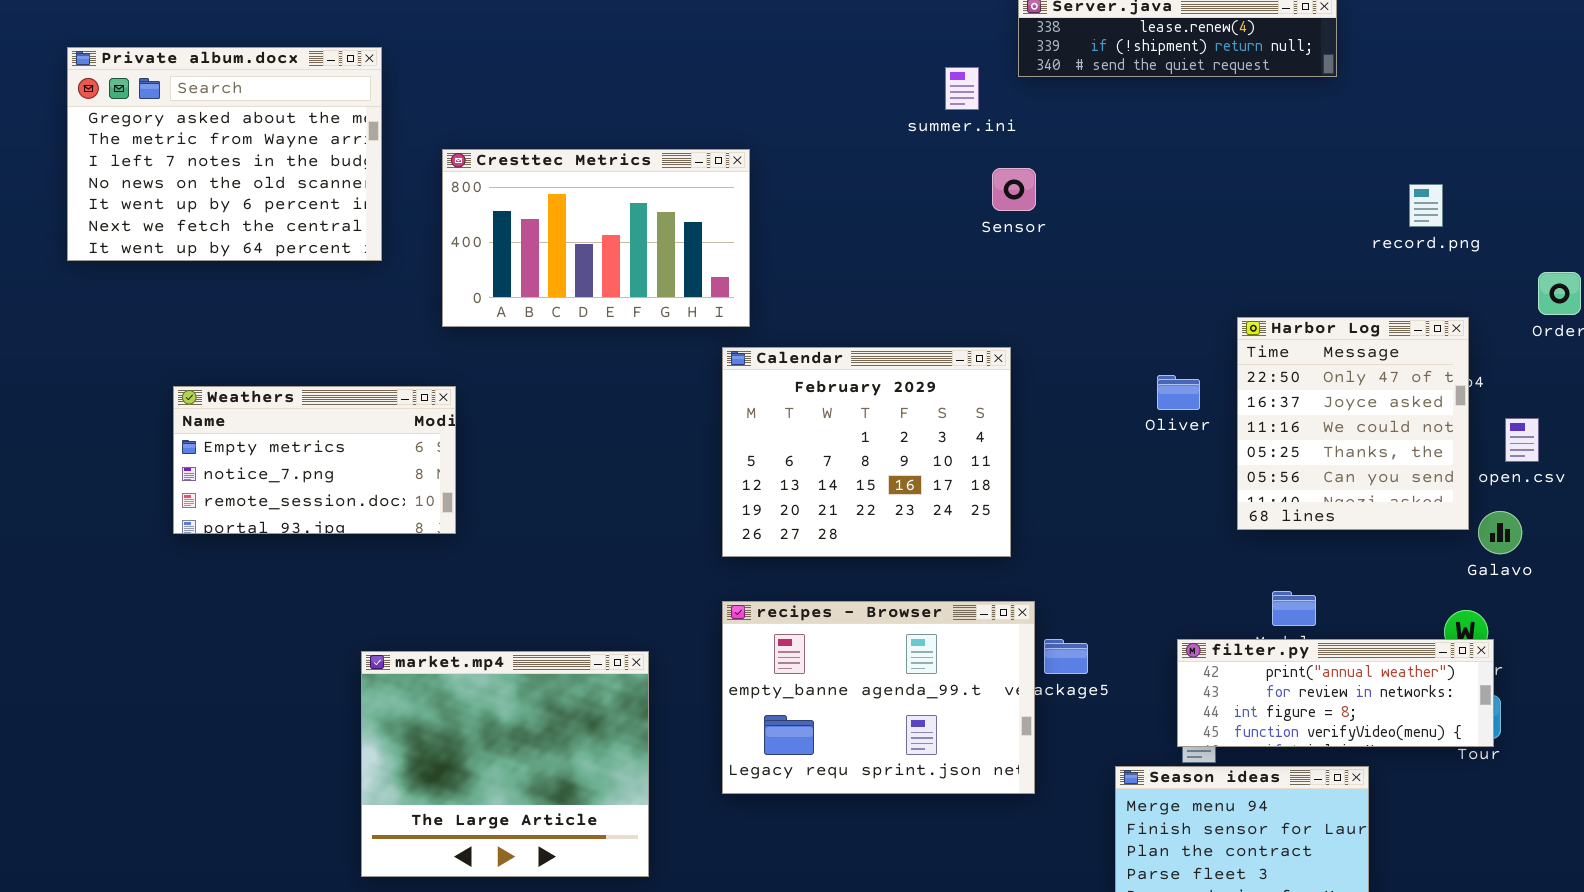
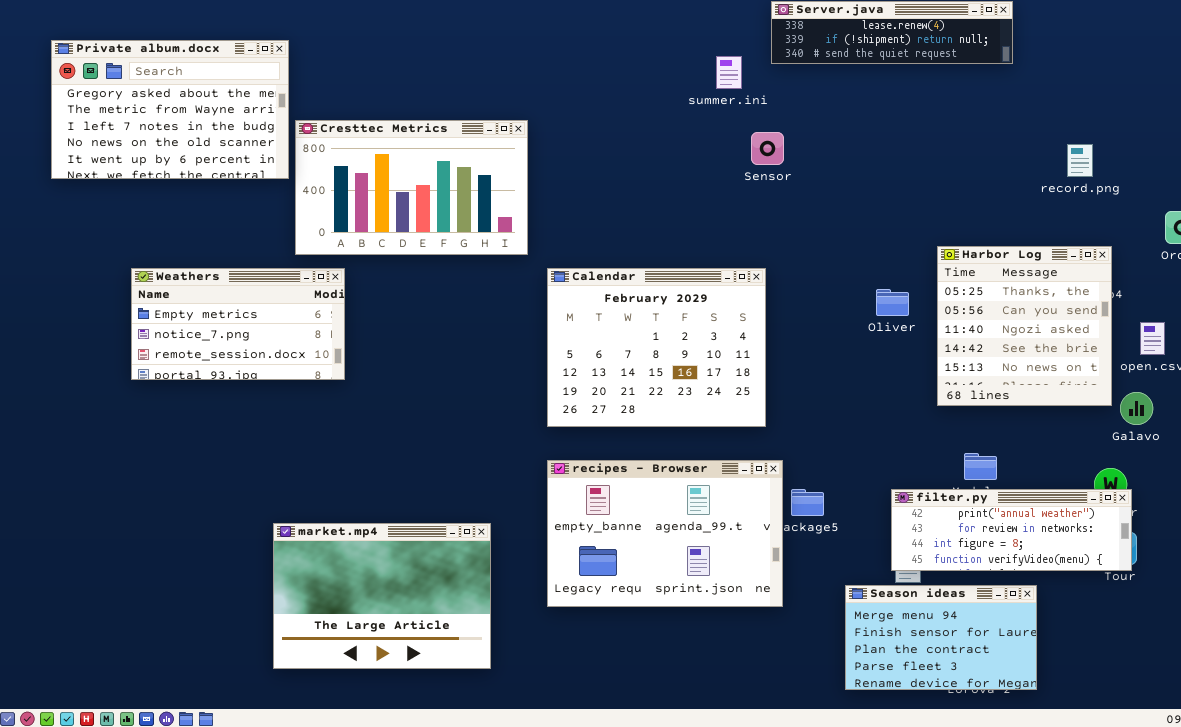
Private album.docx: [67,47,382,261] -> [51,40,289,179], resized
Cresttec Metrics: [442,149,750,327] -> [295,120,528,255], moved
Harbor Log: [1237,317,1469,530] -> [937,246,1112,406], scrolled down 3 rows
Weathers: [173,386,456,534] -> [131,268,345,380], moved
market.mp4: [361,651,649,877] -> [273,523,491,669], resized

